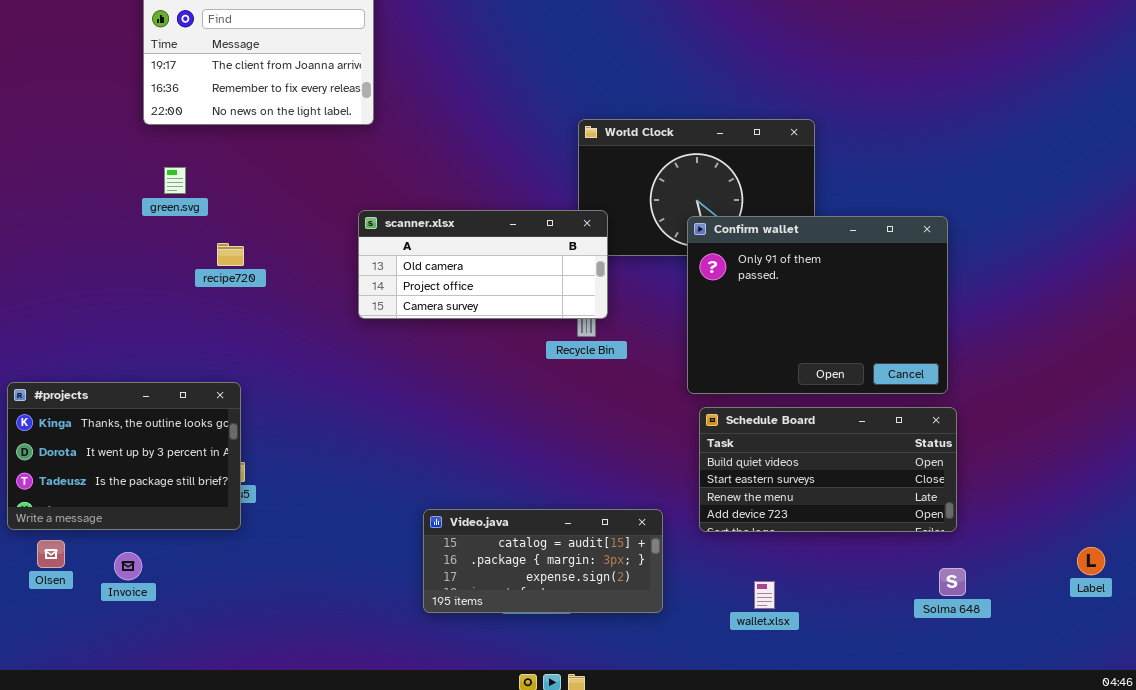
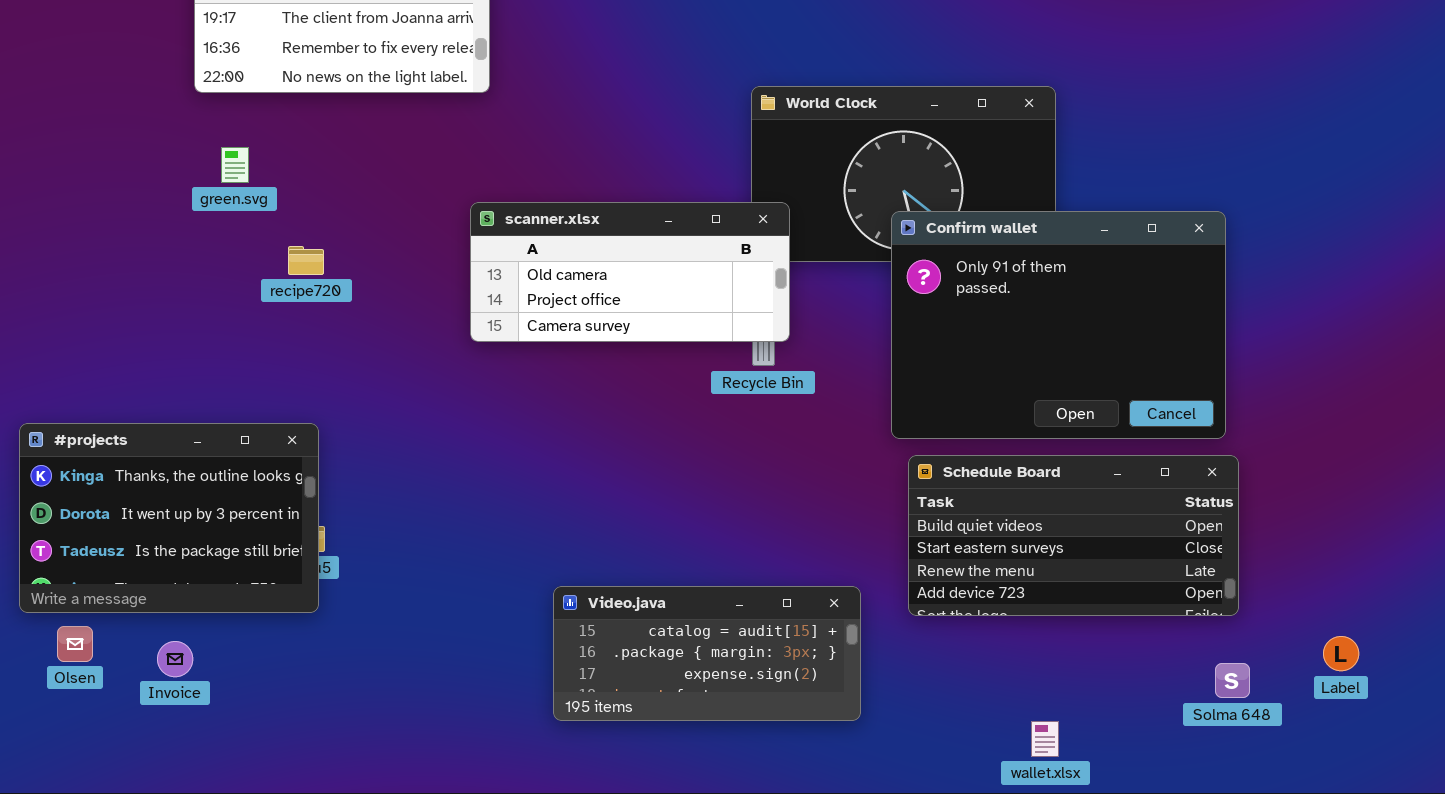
Label: [1077,547,1105,575] -> [1323,636,1359,671], moved
wallet.xlsx: [754,581,775,609] -> [1031,721,1059,757], moved

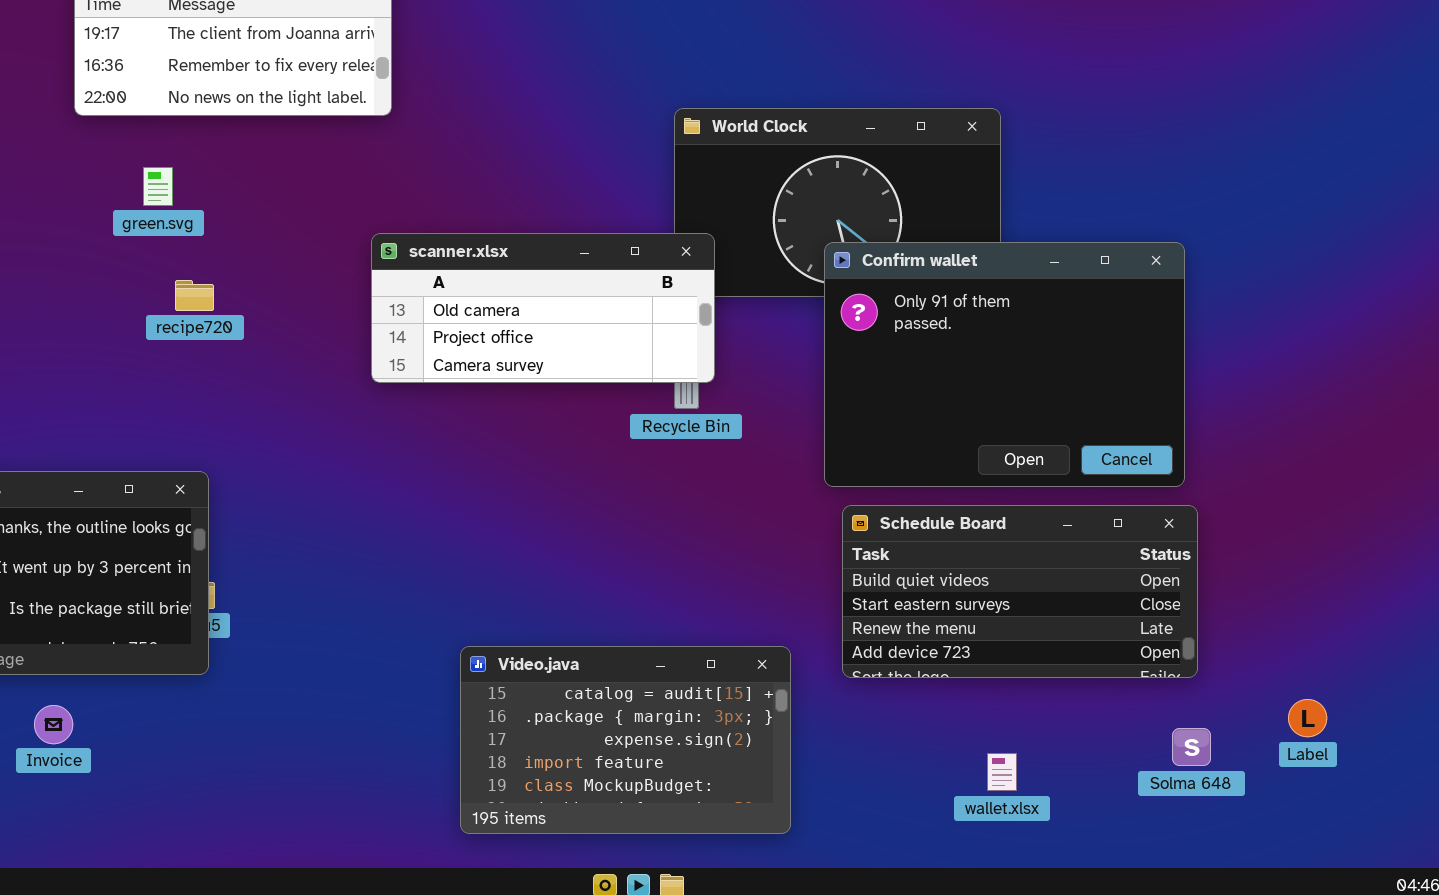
green.svg: [221,147,249,183] -> [143,167,173,206], moved
Video.java: [553,586,861,721] -> [460,646,791,834], resized
wallet.xlsx: [1031,721,1059,757] -> [987,753,1017,791], moved

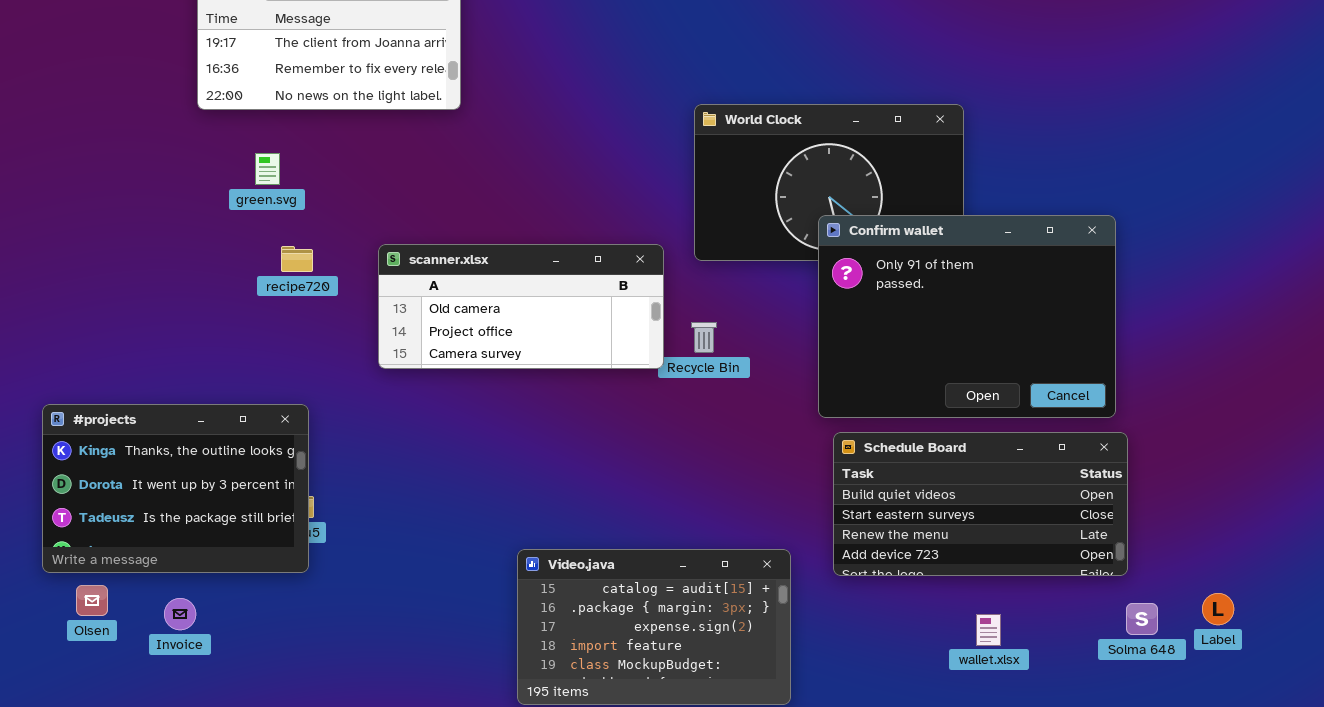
scanner.xlsx: [371,233,715,383] -> [378,244,664,369], moved
Solma 648: [1172,728,1211,766] -> [1126,603,1158,635], moved
wallet.xlsx: [987,753,1017,791] -> [976,614,1001,646], moved

